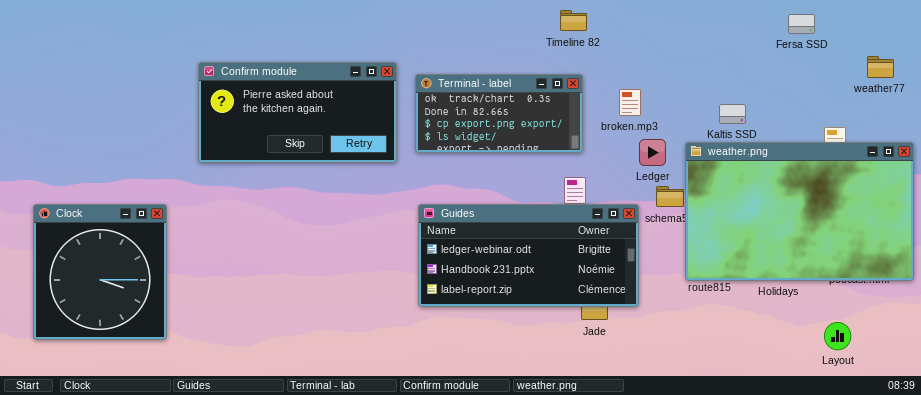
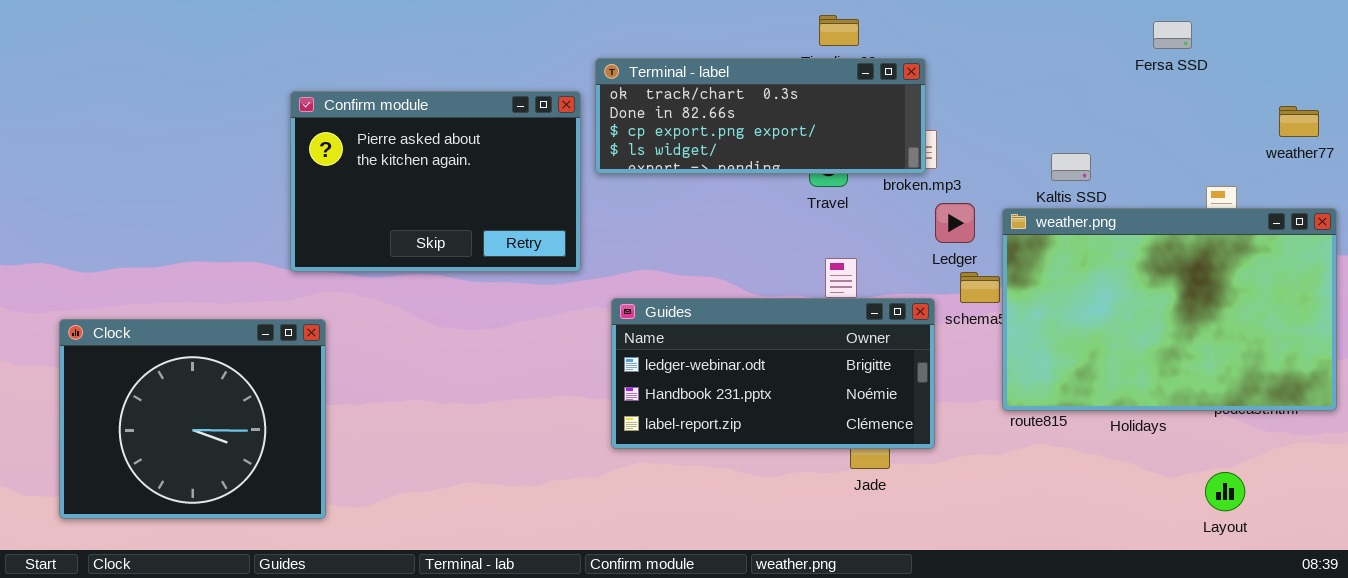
weather77: [867,56,894,78] -> [1279,106,1319,137], moved
Confirm module: [198,62,397,163] -> [290,91,581,272], resized
Terminal - label: [415,74,583,153] -> [595,58,926,174], moved, resized
Clock: [33,204,167,340] -> [59,319,326,519], moved, resized

